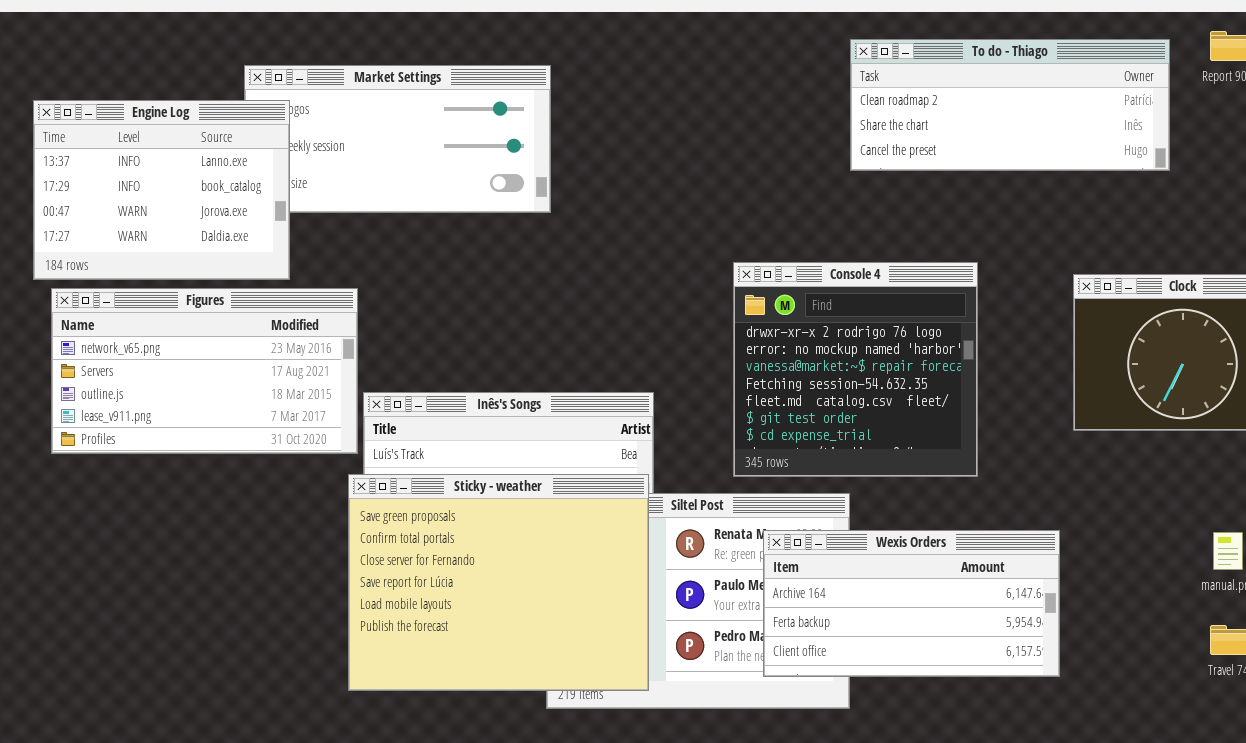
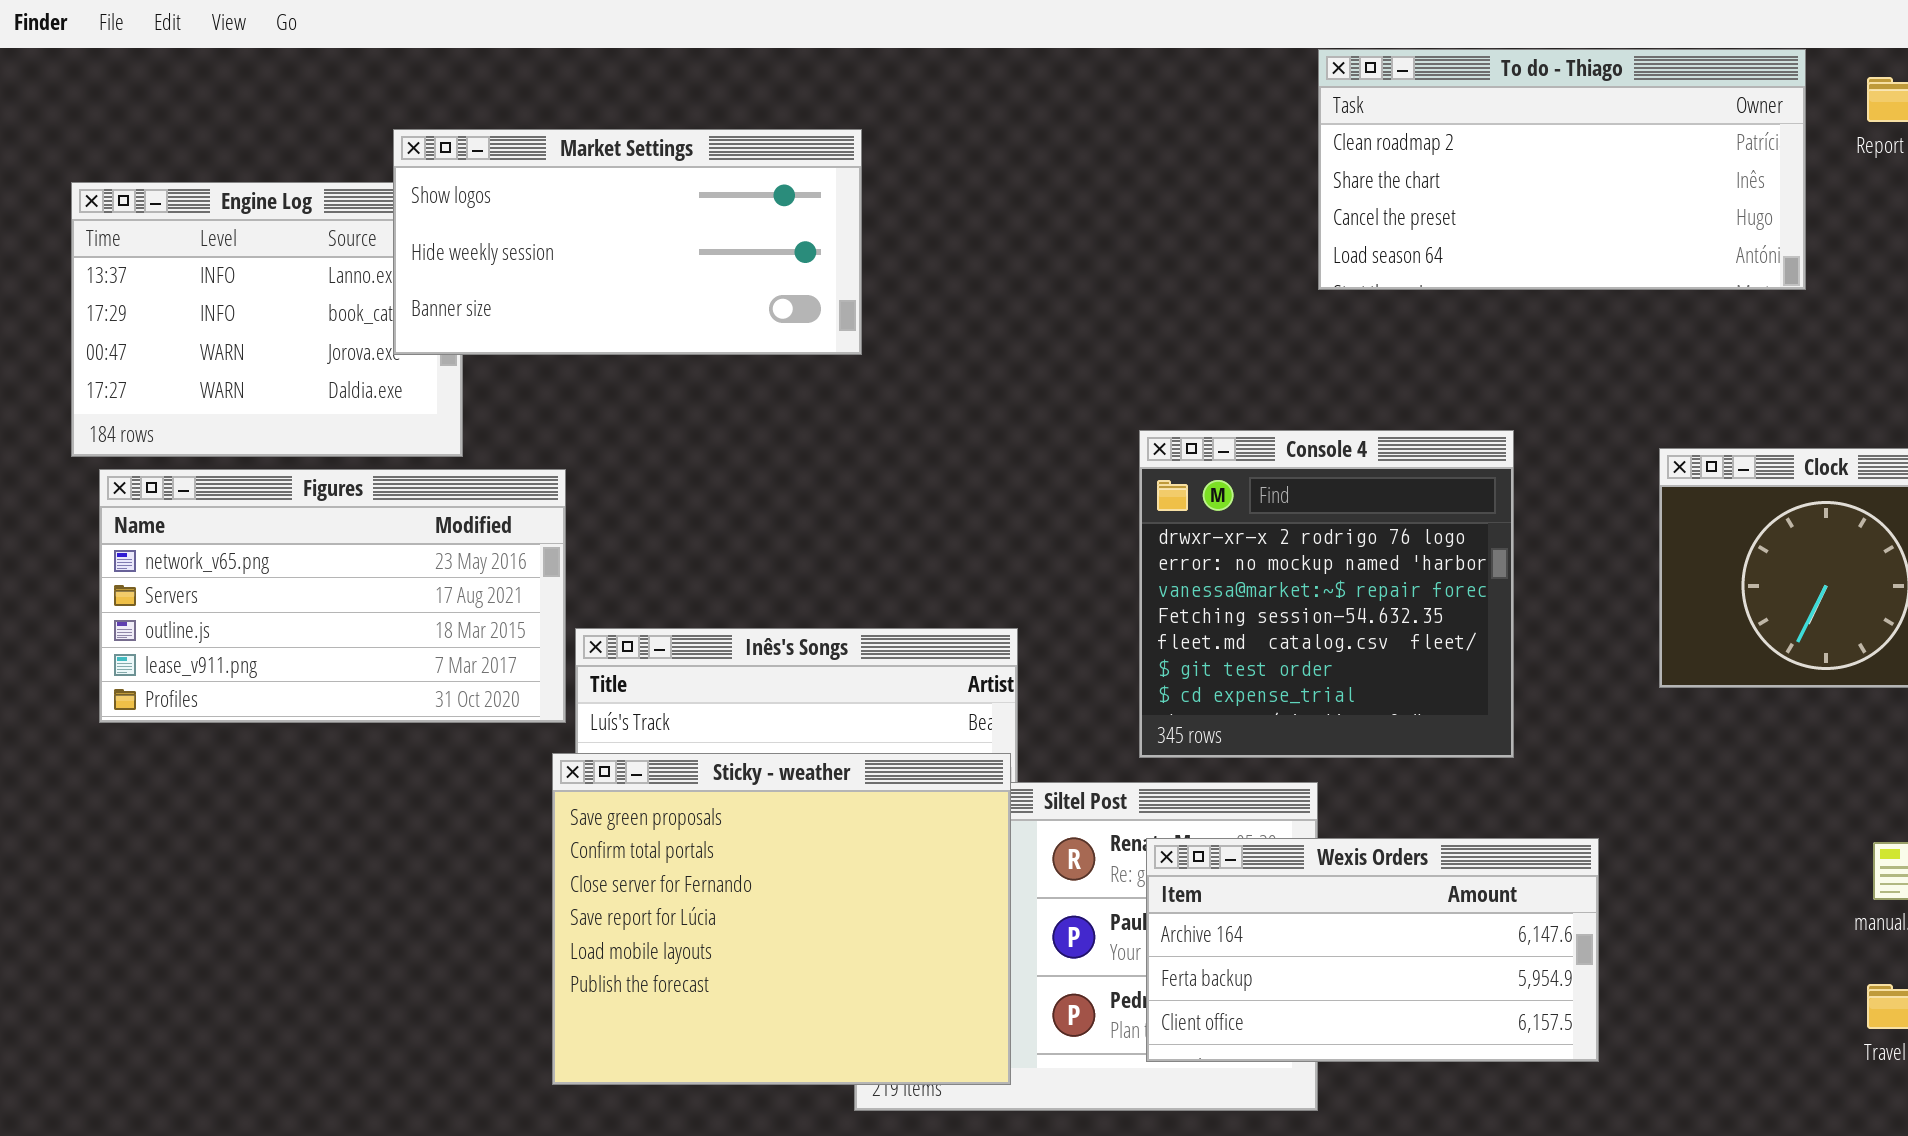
To do - Thiago: [850,39,1170,171] -> [1318,49,1806,290], resized
Market Settings: [244,65,551,213] -> [393,129,862,355], raised
Wexis Orders: [763,530,1060,677] -> [1146,838,1599,1062], moved

